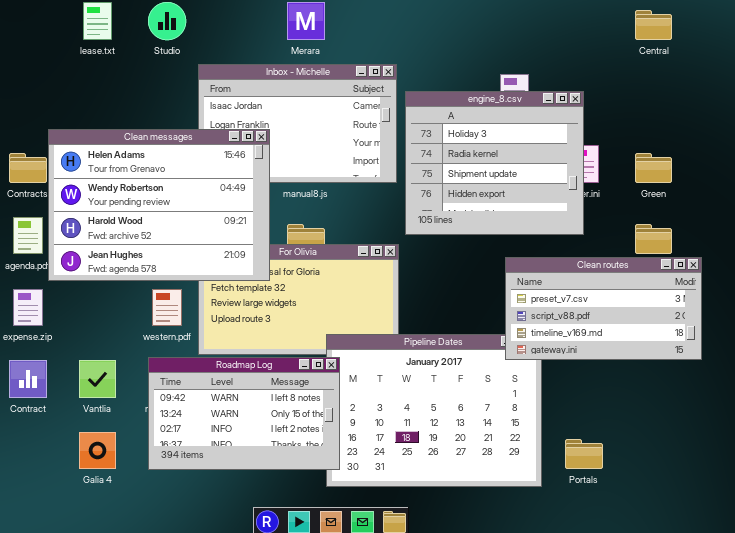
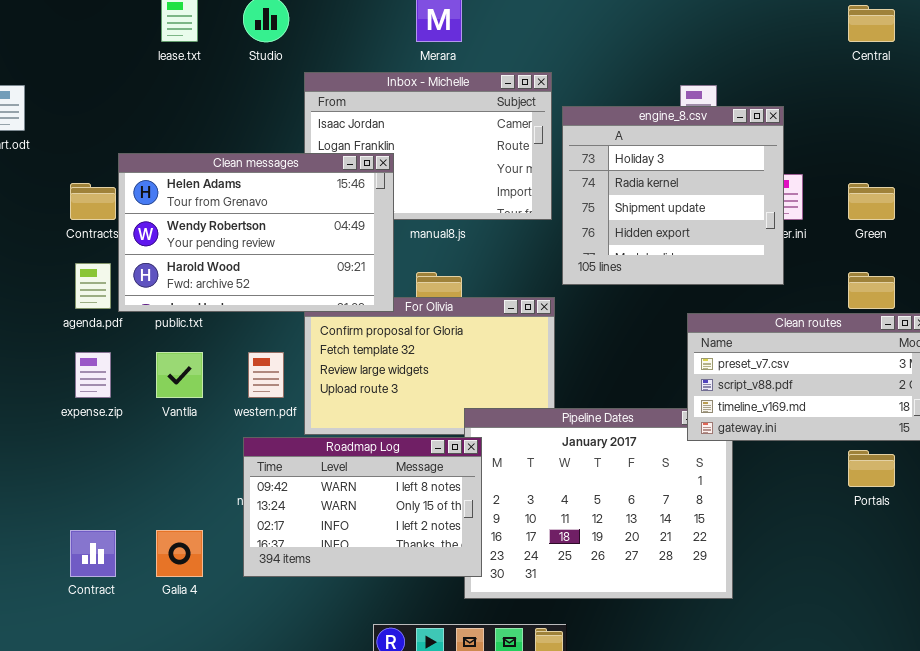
Clean messages: [48,129,270,281] -> [118,153,394,312], resized
Contract: [9,360,47,398] -> [70,530,116,577], moved
Vantlia: [79,360,116,398] -> [156,352,203,398], moved
Portals: [565,439,603,469] -> [848,450,895,487], moved

